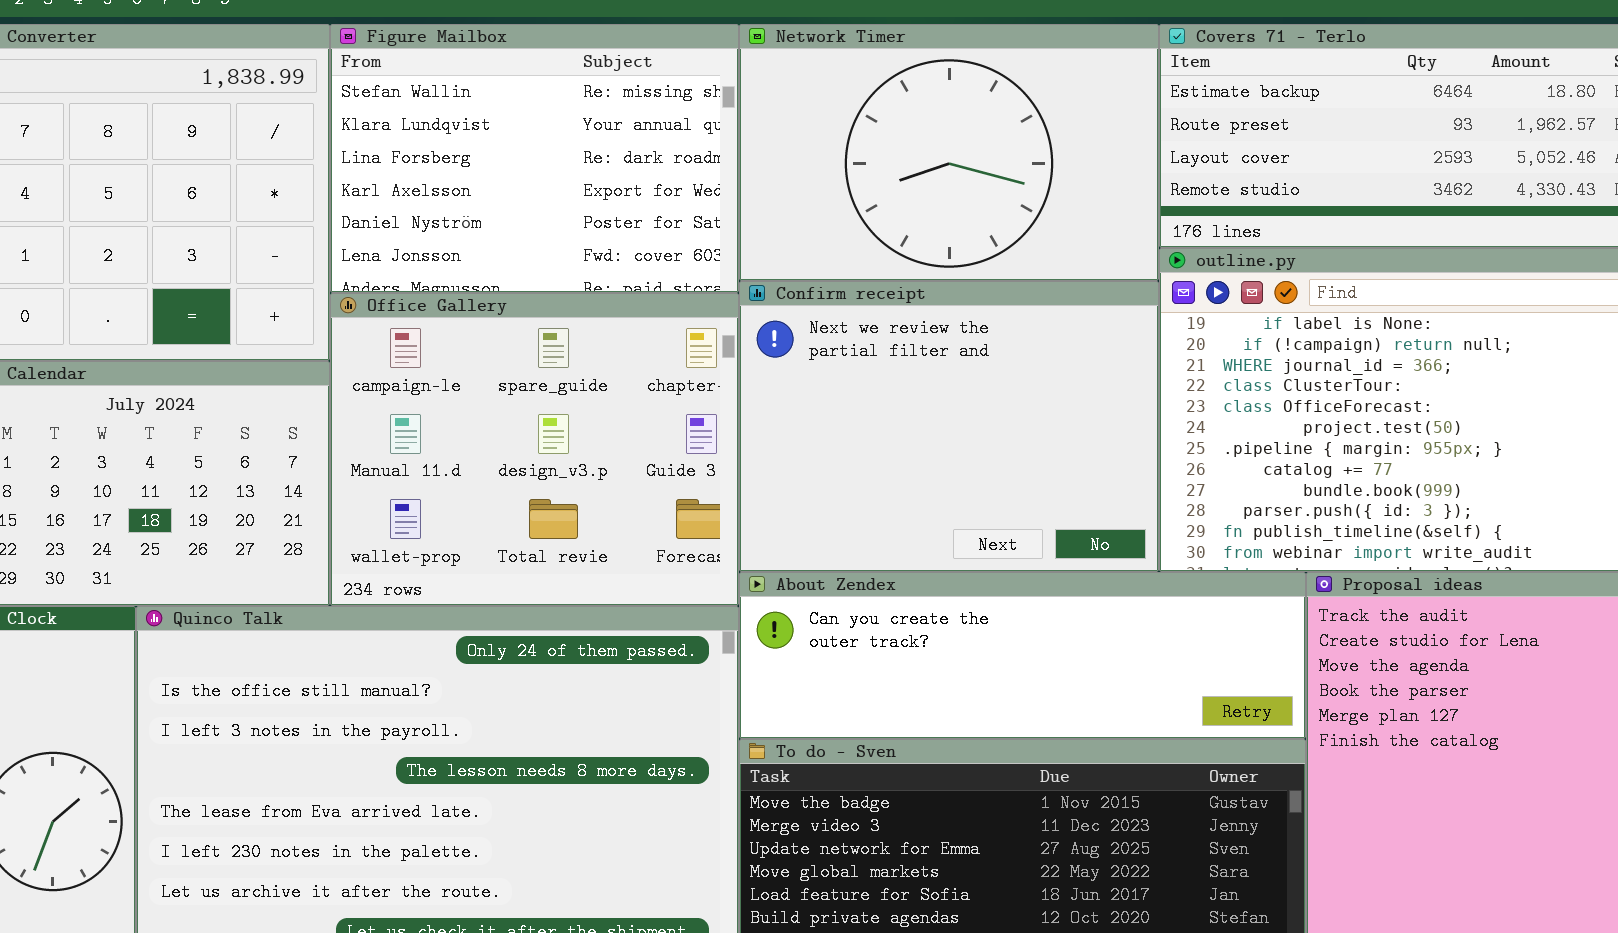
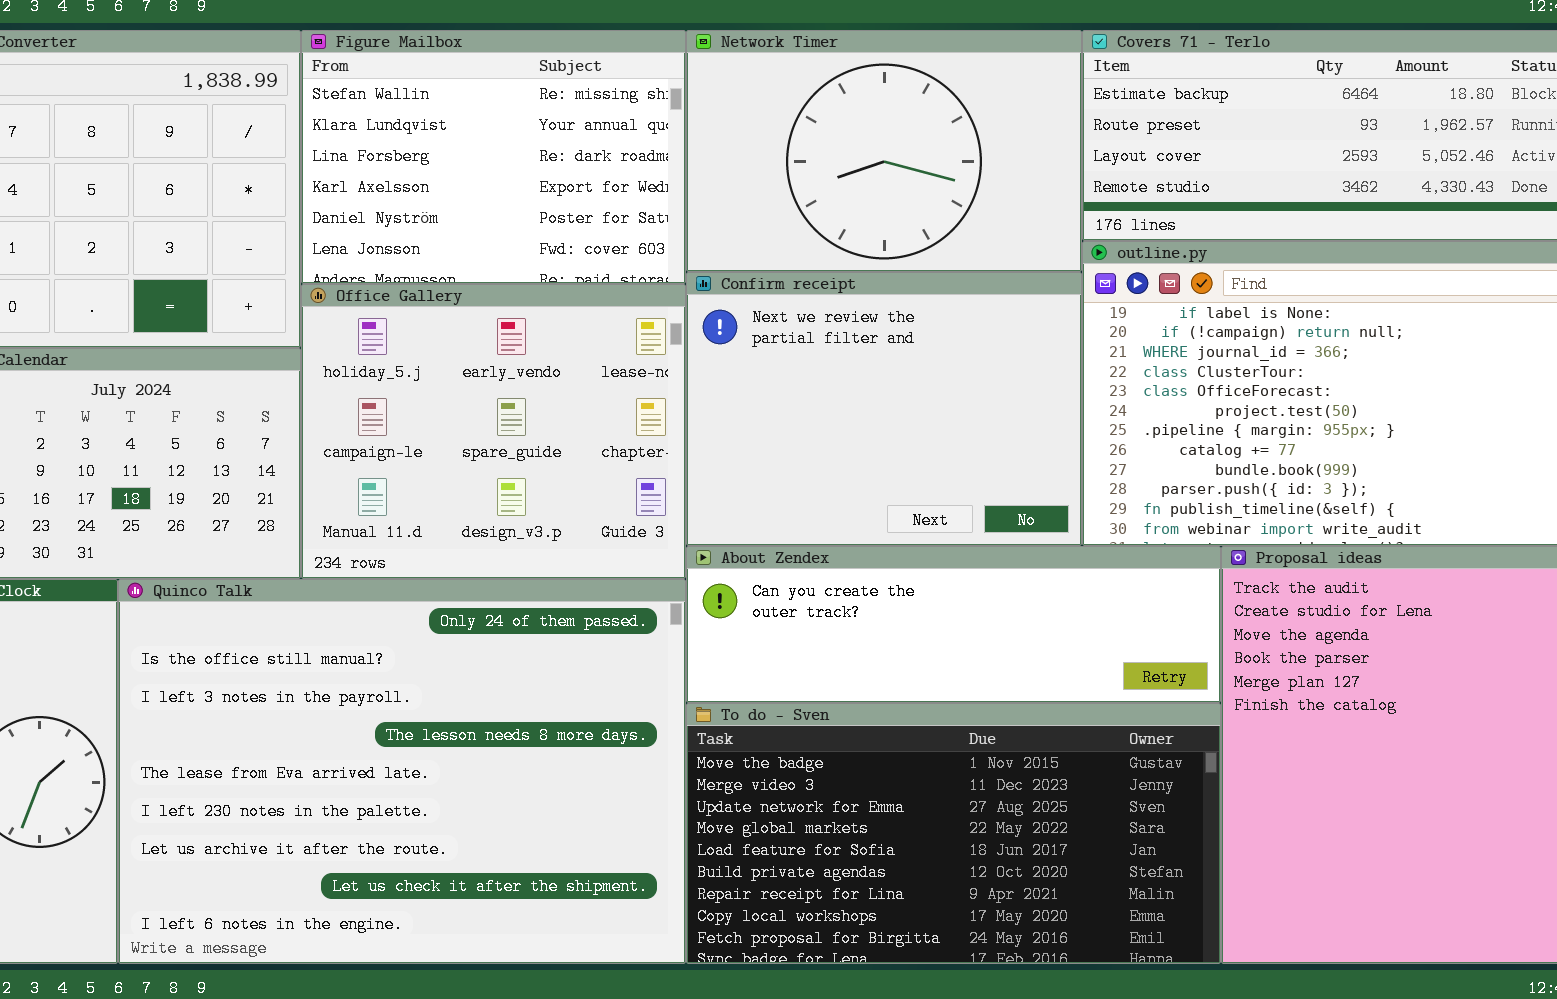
Office Gallery: [330,293,739,606] -> [301,284,686,579], scrolled up 1 row

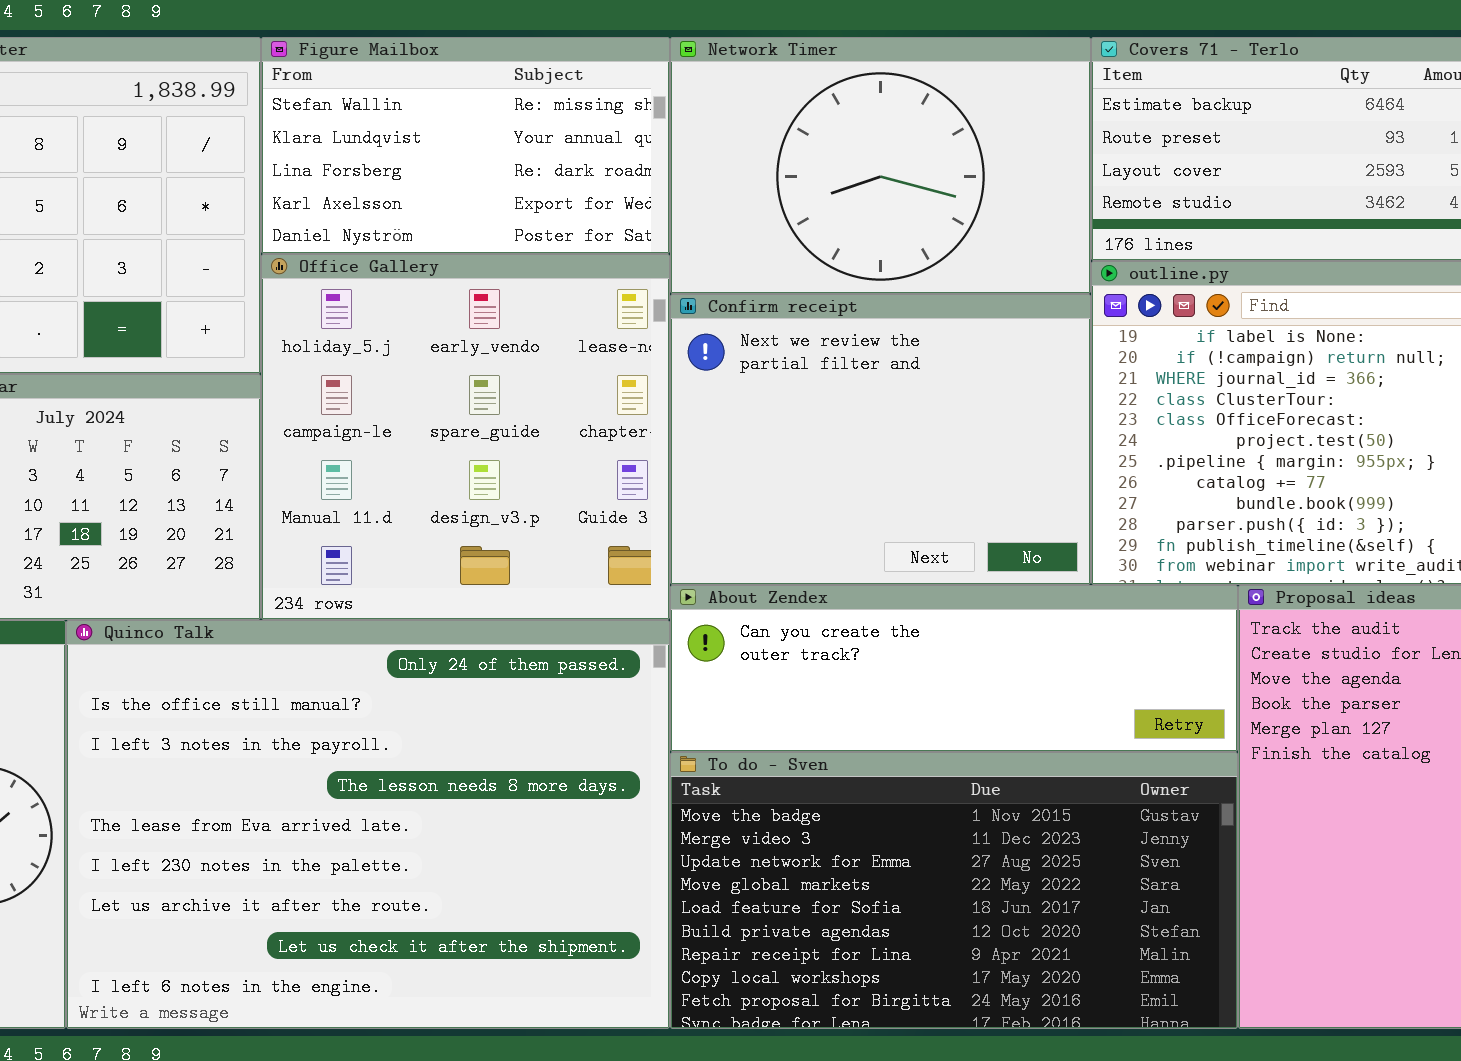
Figure Mailbox: [301,30,686,284] -> [261,37,670,254], resized
Office Gallery: [301,284,686,579] -> [261,254,670,620], resized

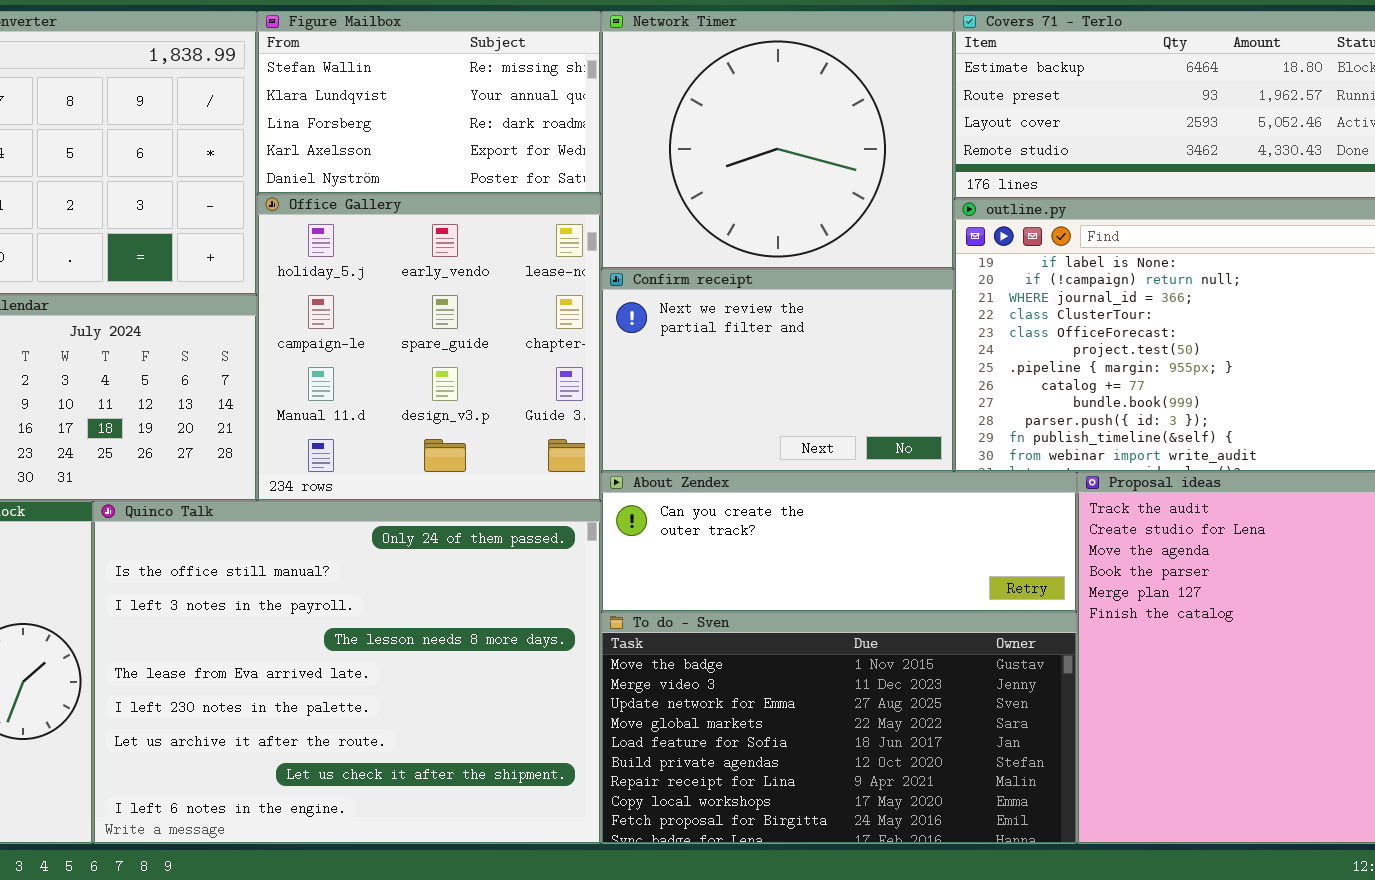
Network Timer: [670,37,1091,294] -> [601,11,954,269], resized
Confirm receipt: [670,294,1091,585] -> [601,269,954,472], resized

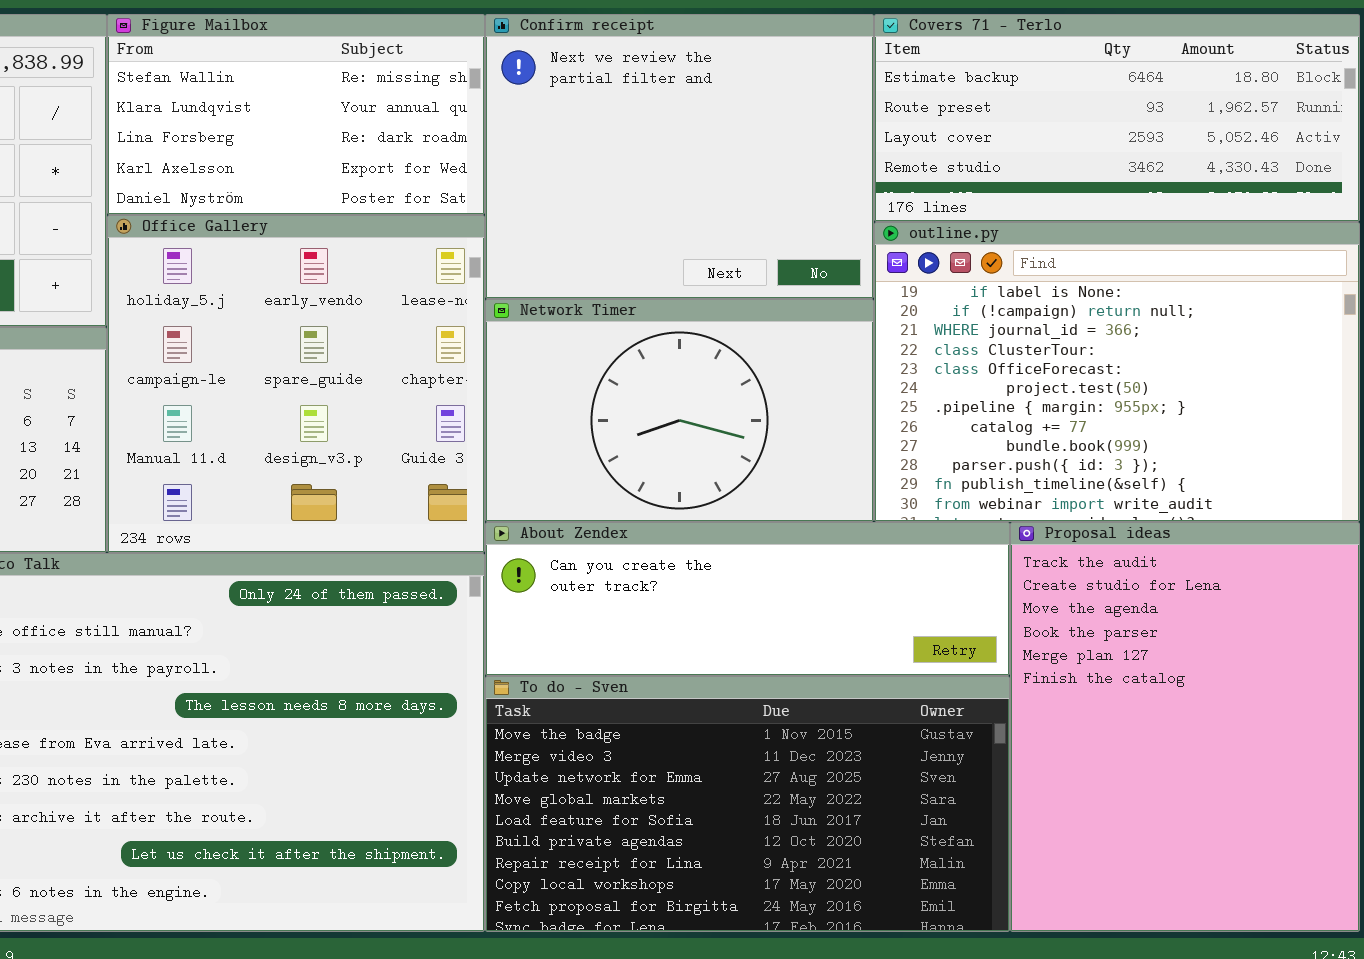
Network Timer: [601,11,954,269] -> [485,299,874,522], moved, resized
Confirm receipt: [601,269,954,472] -> [485,14,874,299], moved, resized

